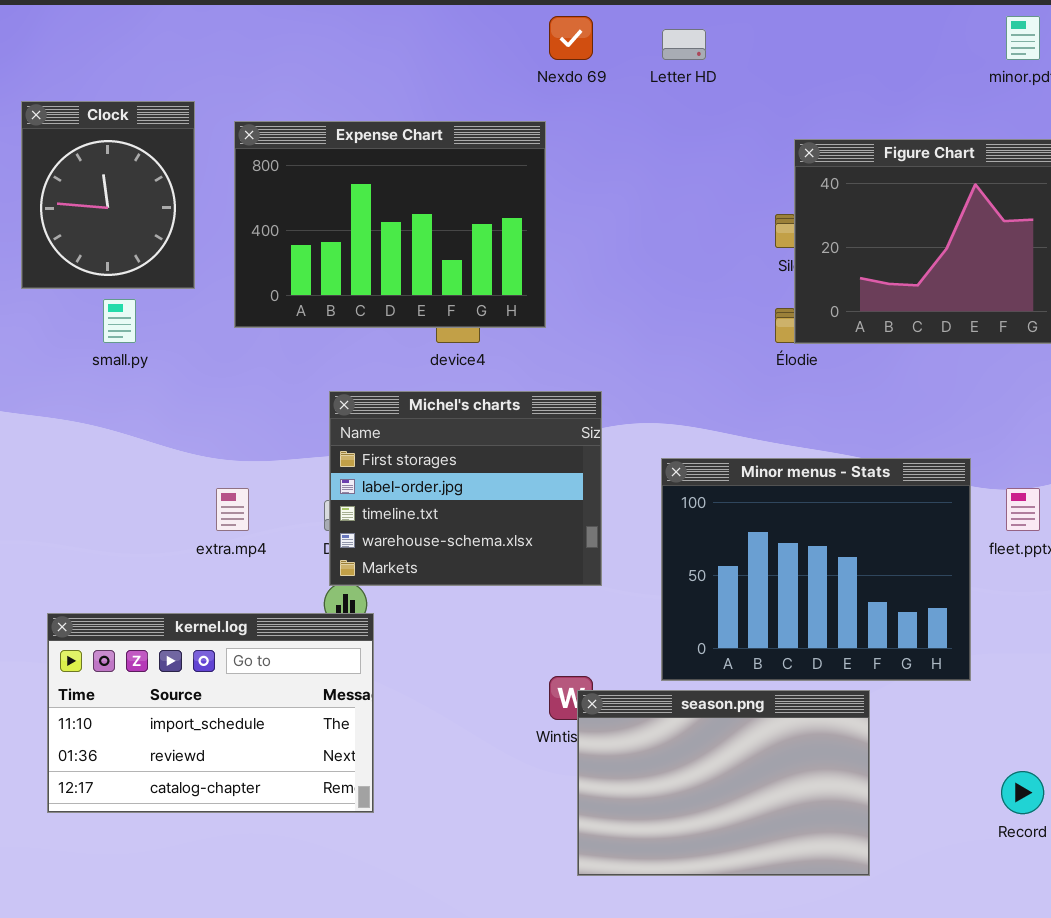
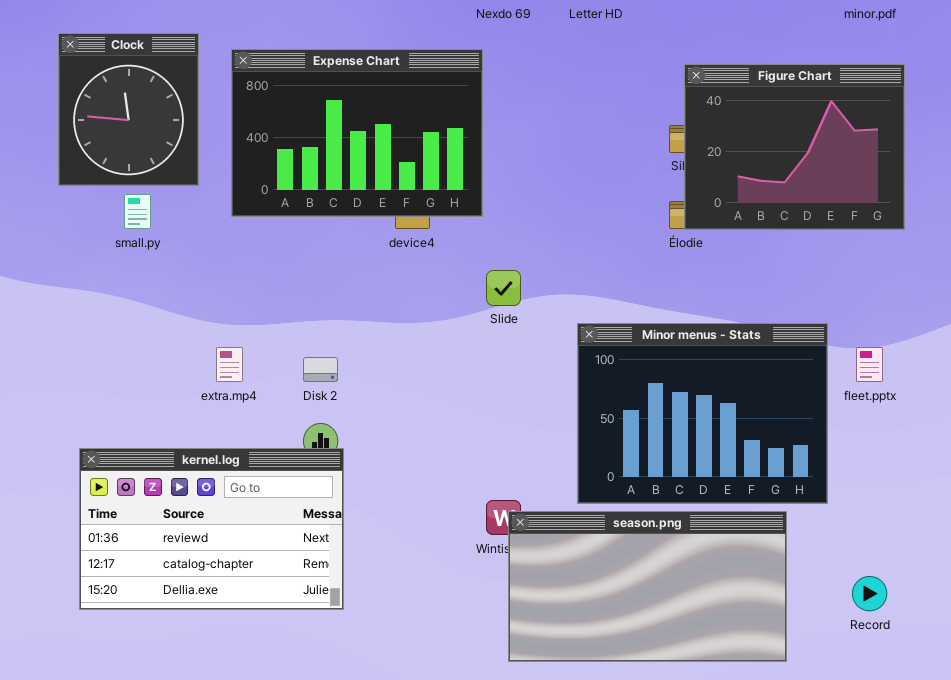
Michel's charts: [329,391,602,586] -> none, closed
kernel.log: [47,613,374,813] -> [79,448,344,610], scrolled down 1 row
season.png: [577,690,870,876] -> [508,511,787,662], resized

